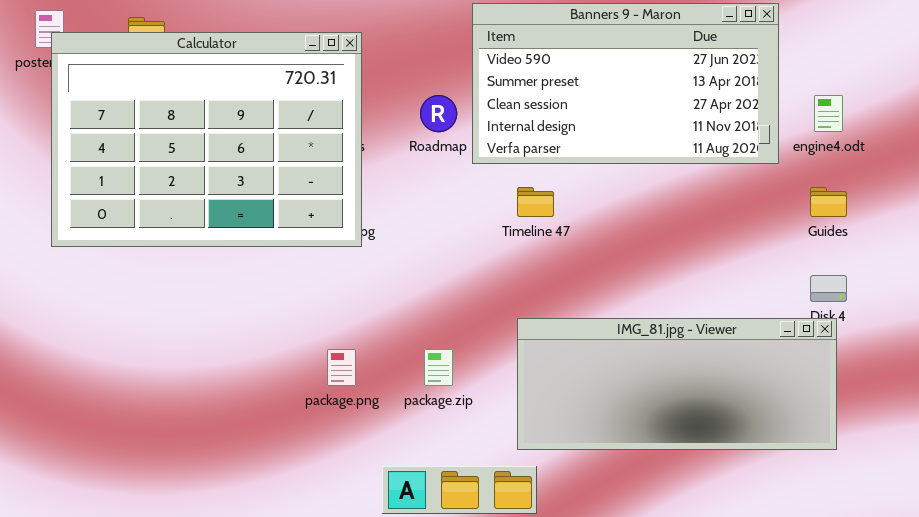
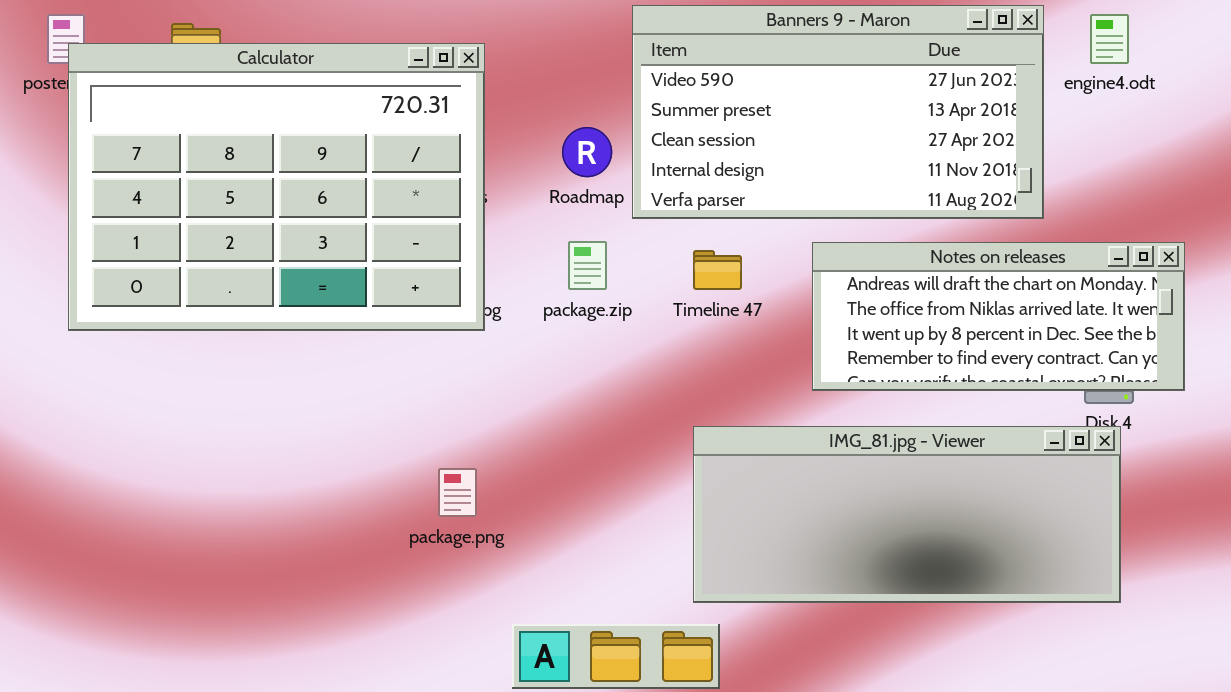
engine4.odt: [814,95,843,132] -> [1090,14,1129,64], moved
Notes on releases: none -> [812,242,1185,391], opened
package.zip: [424,349,453,386] -> [568,241,607,290], moved

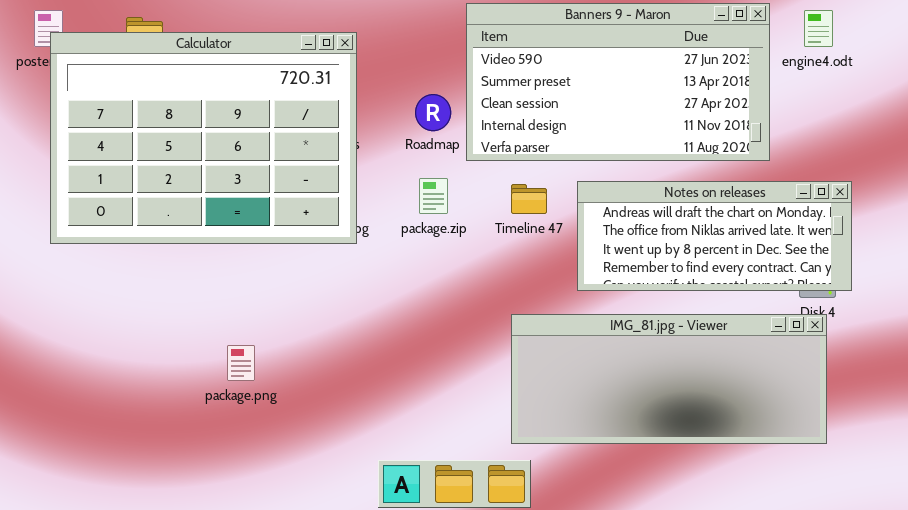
Notes on releases: [812,242,1185,391] -> [577,181,852,291], moved
package.png: [438,468,477,517] -> [227,345,255,381], moved

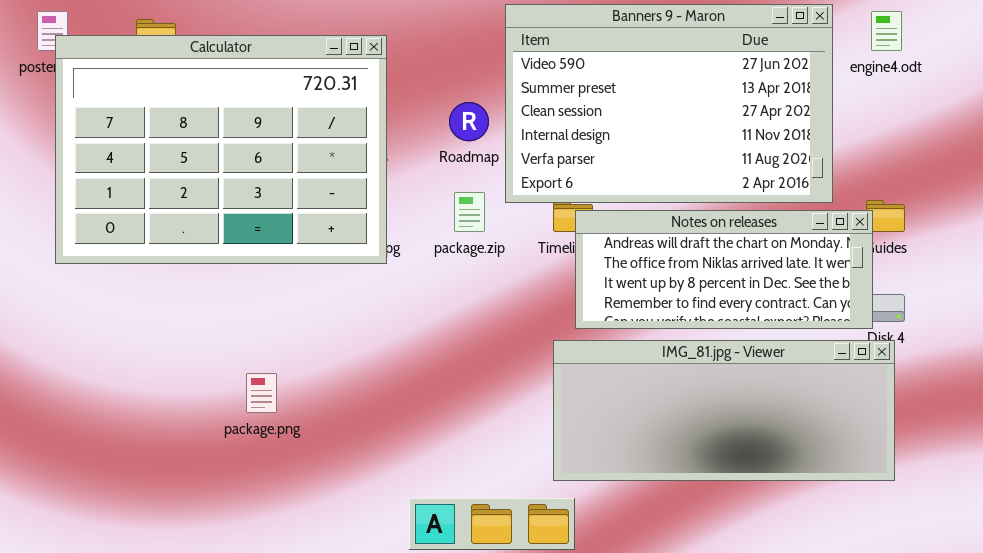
Banners 9 - Maron: [466,3,770,161] -> [505,4,833,203], resized
Notes on releases: [577,181,852,291] -> [575,210,873,329], moved

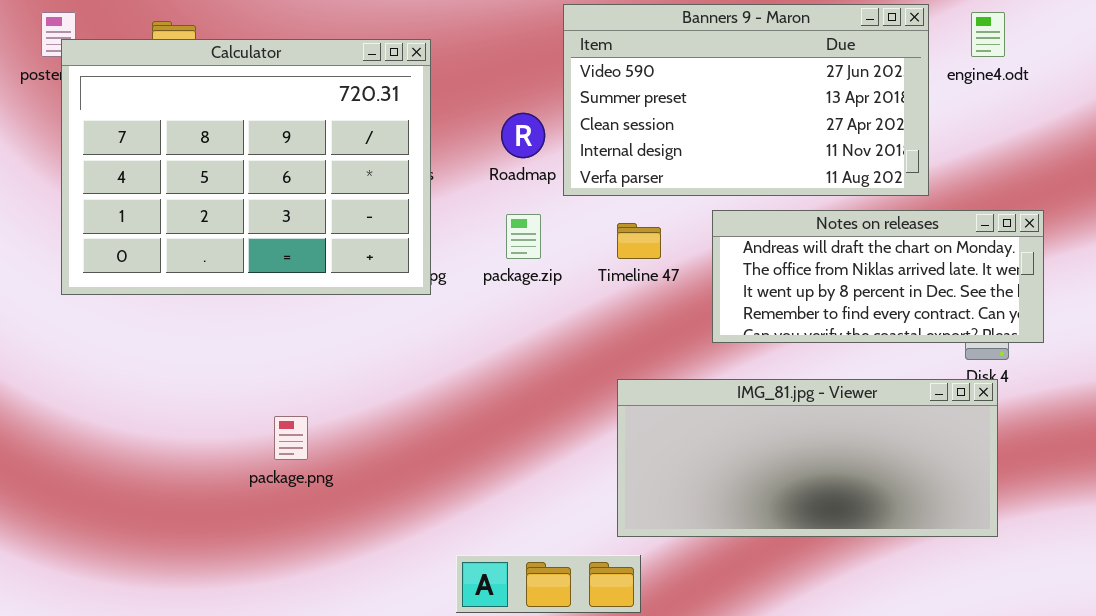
Banners 9 - Maron: [505,4,833,203] -> [563,4,929,196], resized
Notes on releases: [575,210,873,329] -> [712,210,1044,343], moved

